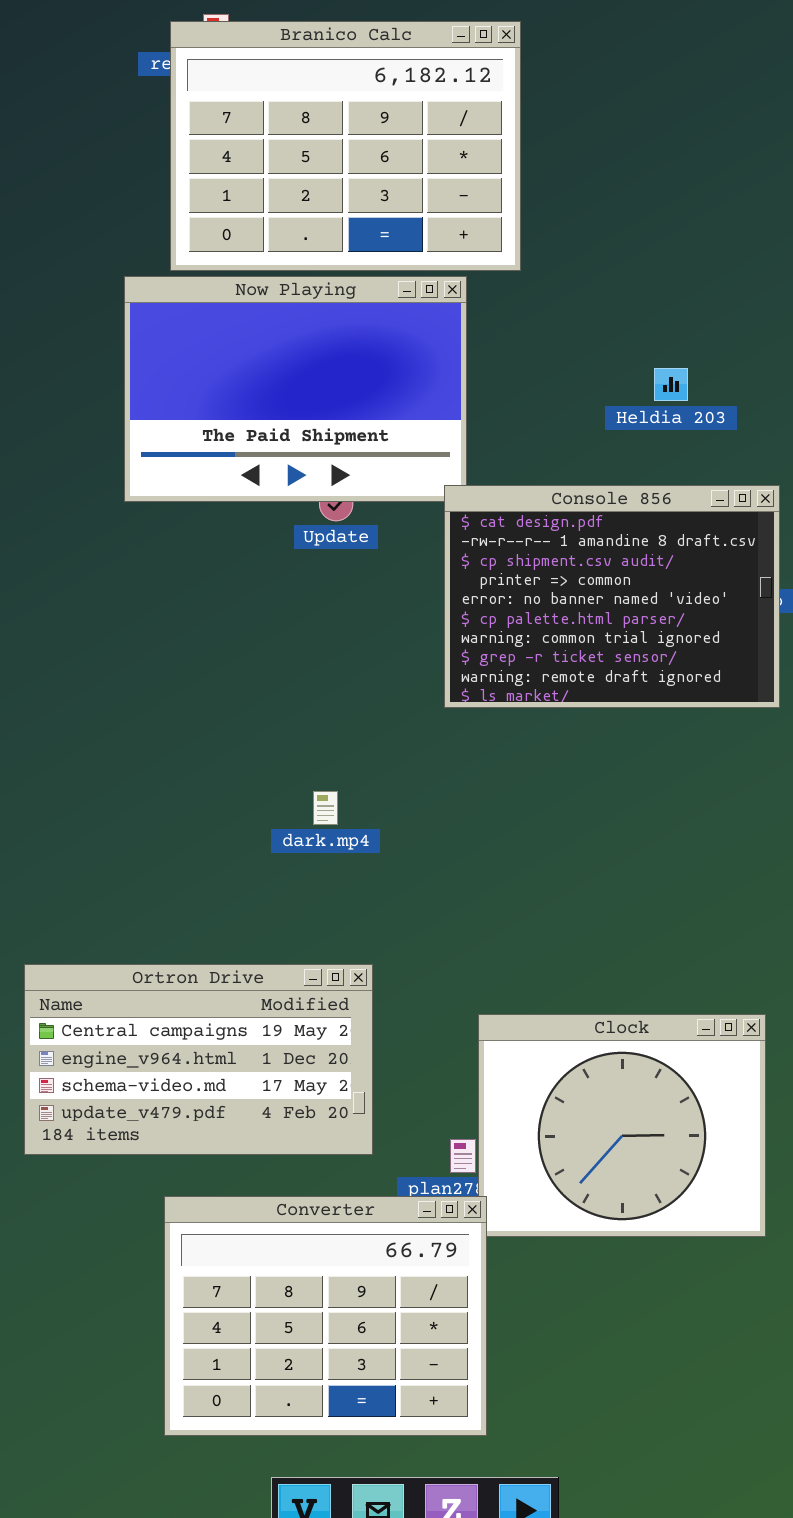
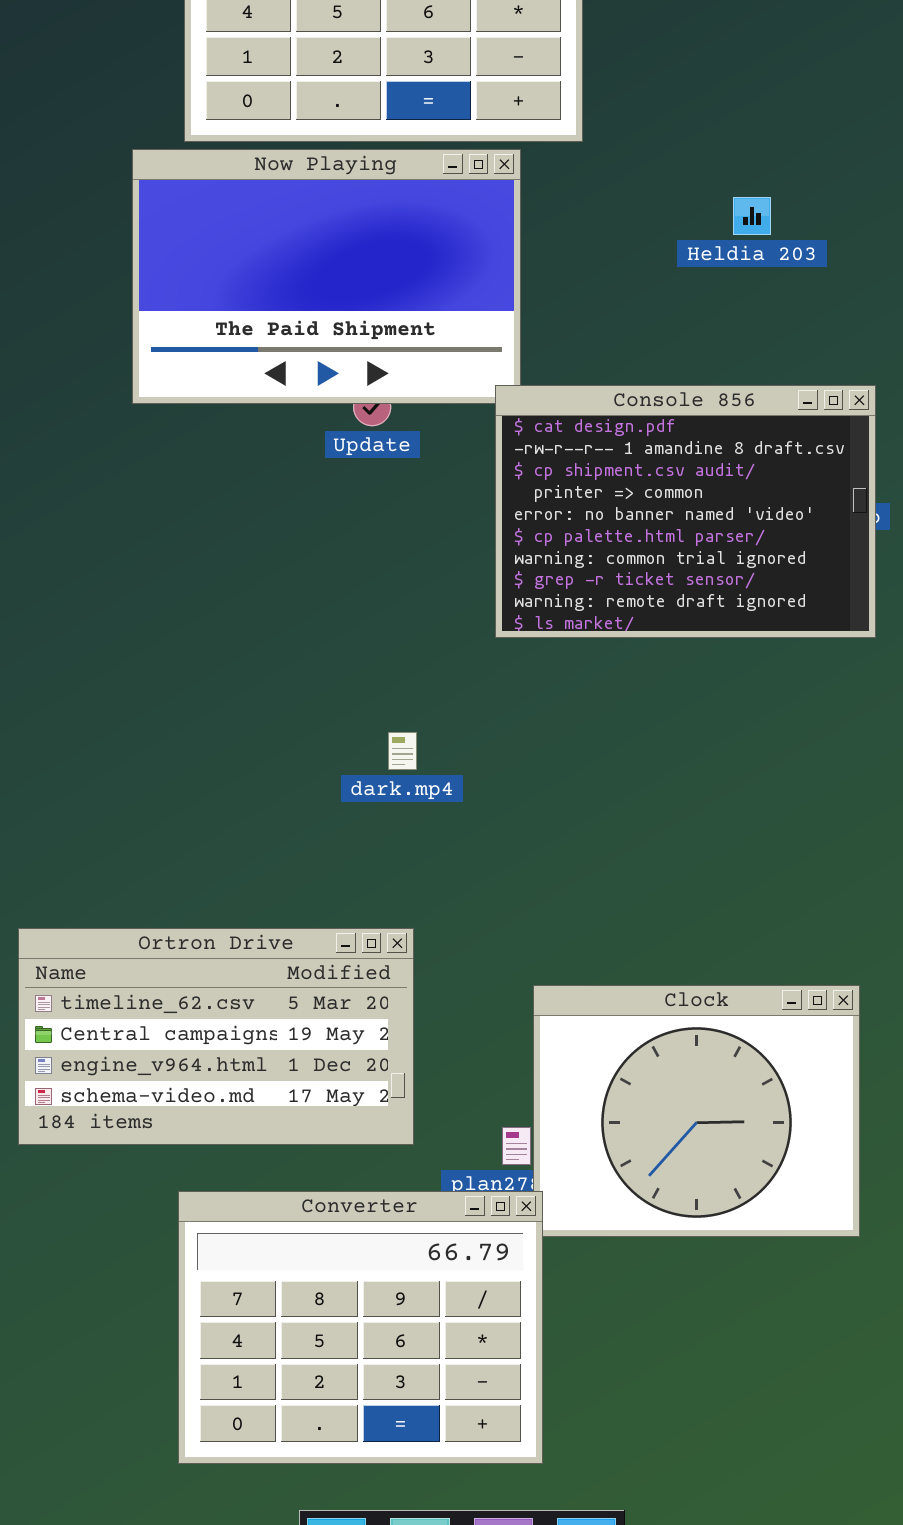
Heldia 203: [654,368,688,401] -> [733,197,771,235], moved
dark.mp4: [313,791,338,825] -> [388,732,417,770], moved
Ortron Drive: [24,964,373,1155] -> [18,928,414,1145], scrolled up 1 row

